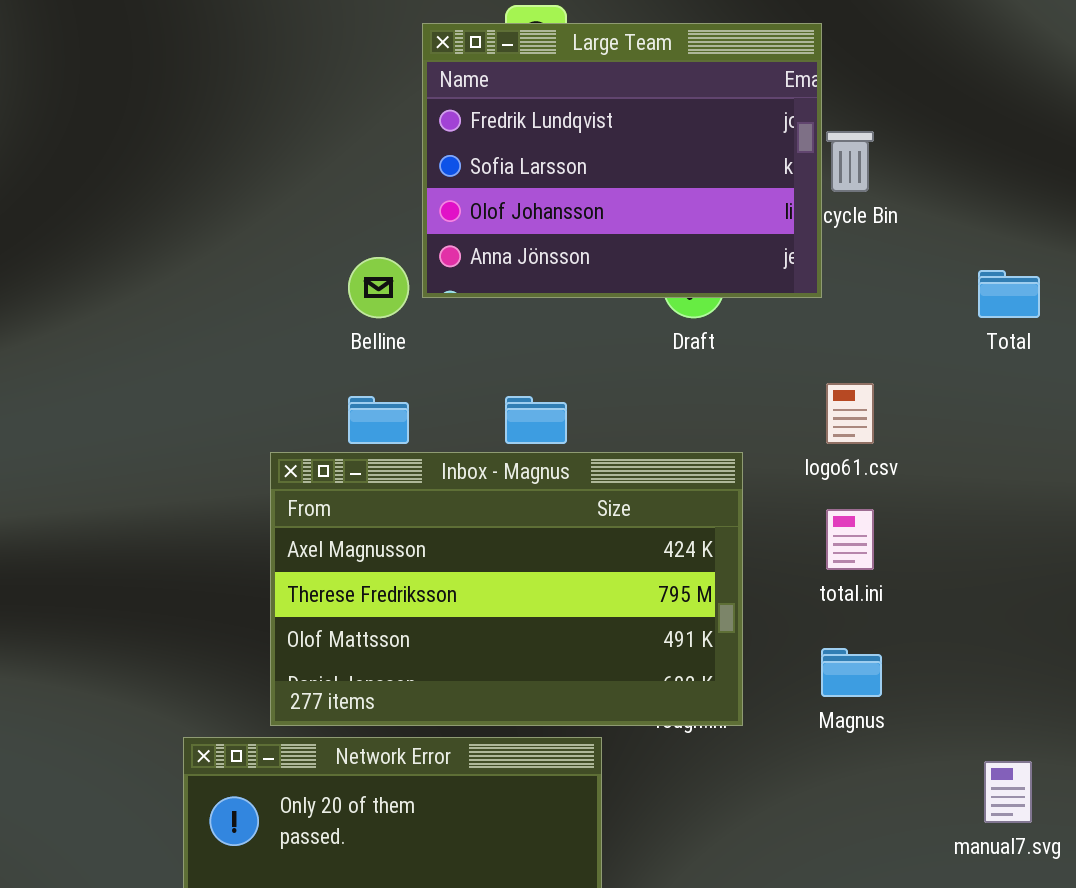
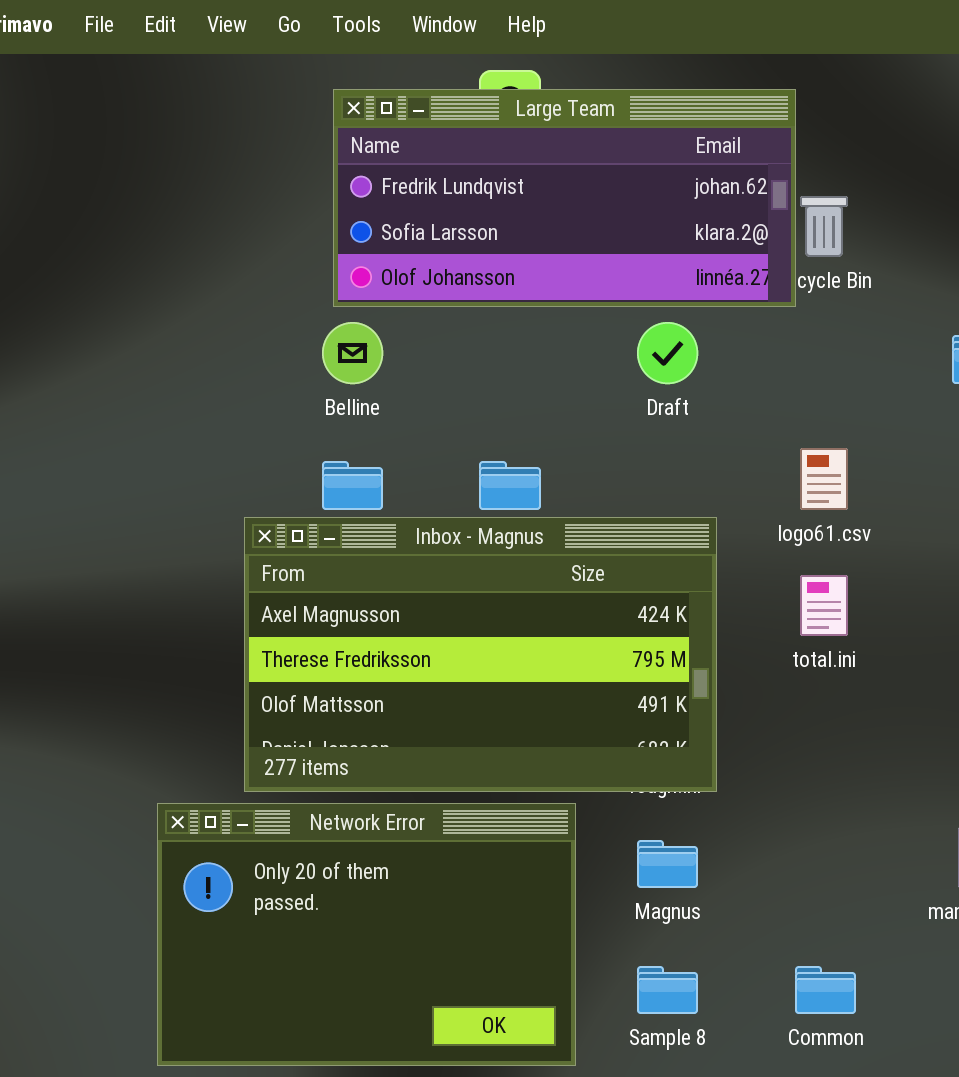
Large Team: [422,23,822,298] -> [333,89,796,307], resized
Magnus: [821,648,882,697] -> [637,840,698,888], moved

